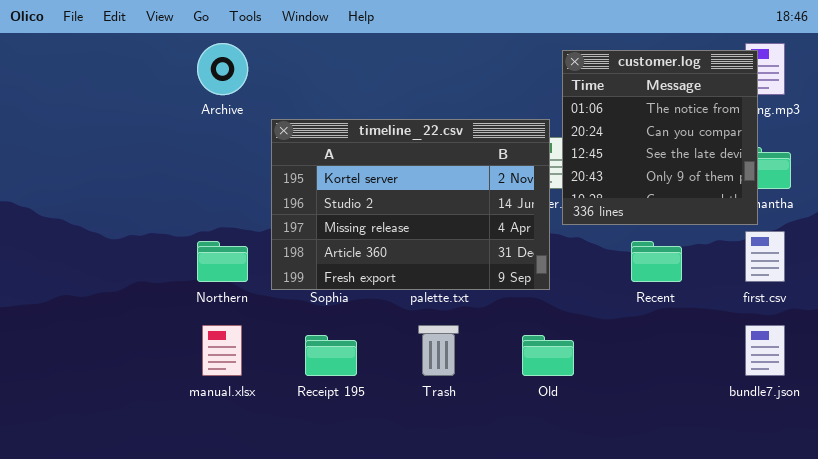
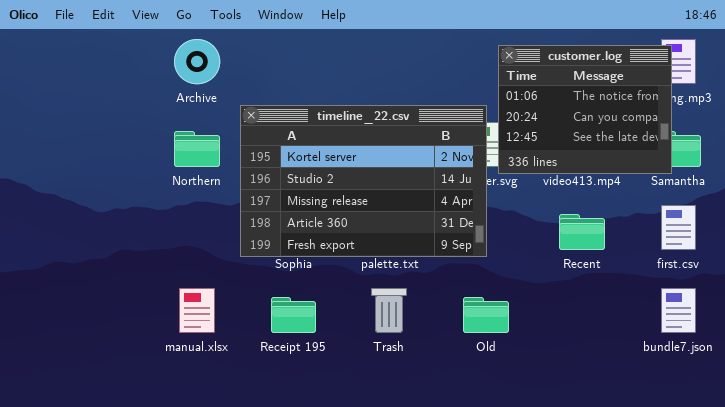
customer.log: [562,50,758,225] -> [498,45,672,174], resized
Northern: [197,241,248,282] -> [174,131,220,167], moved

